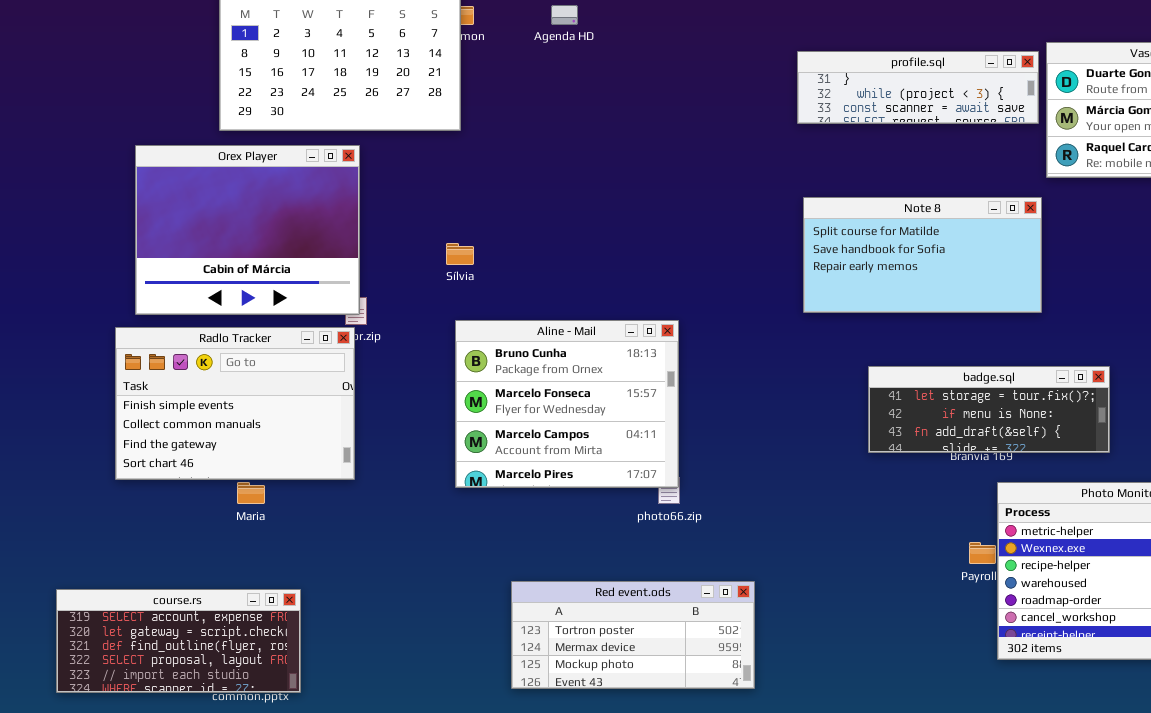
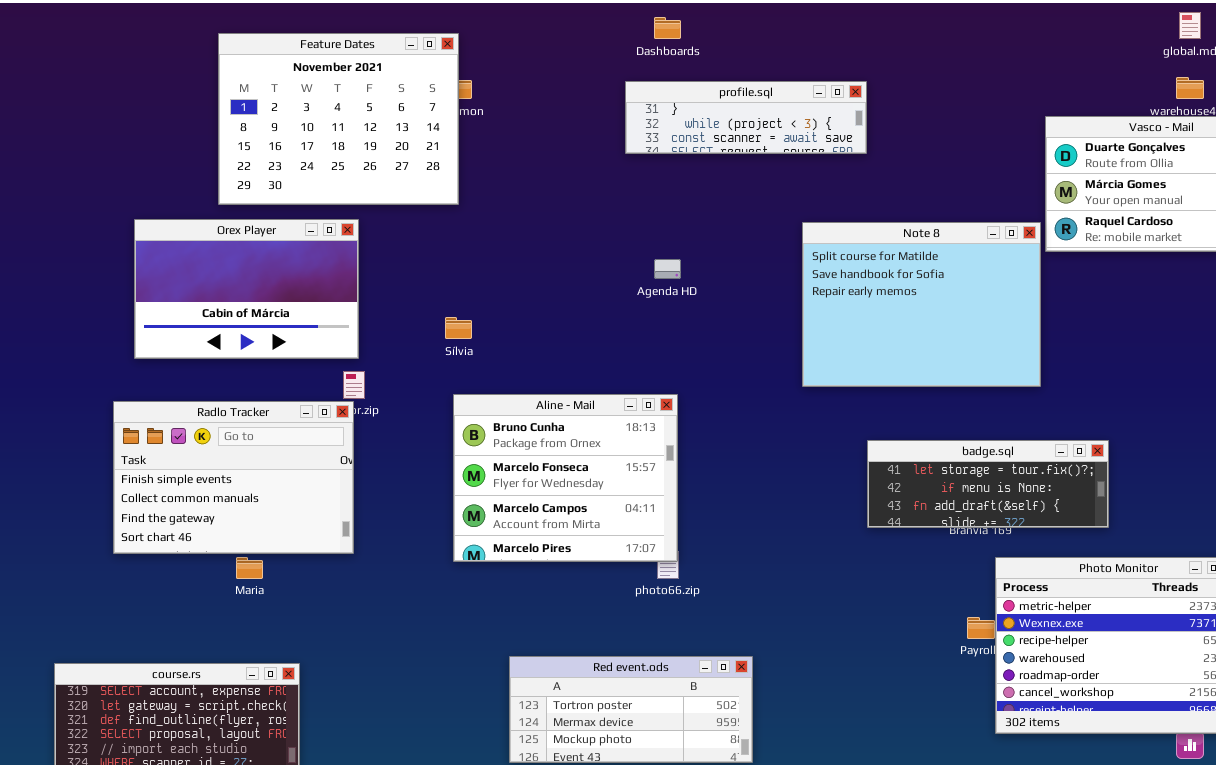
Agenda HD: [551,5,578,25] -> [654,259,681,279], moved
profile.sql: [797,51,1039,124] -> [625,81,867,154], moved
Orex Player: [135,145,360,315] -> [134,219,359,359], resized
Note 8: [803,197,1042,313] -> [802,222,1041,387], resized

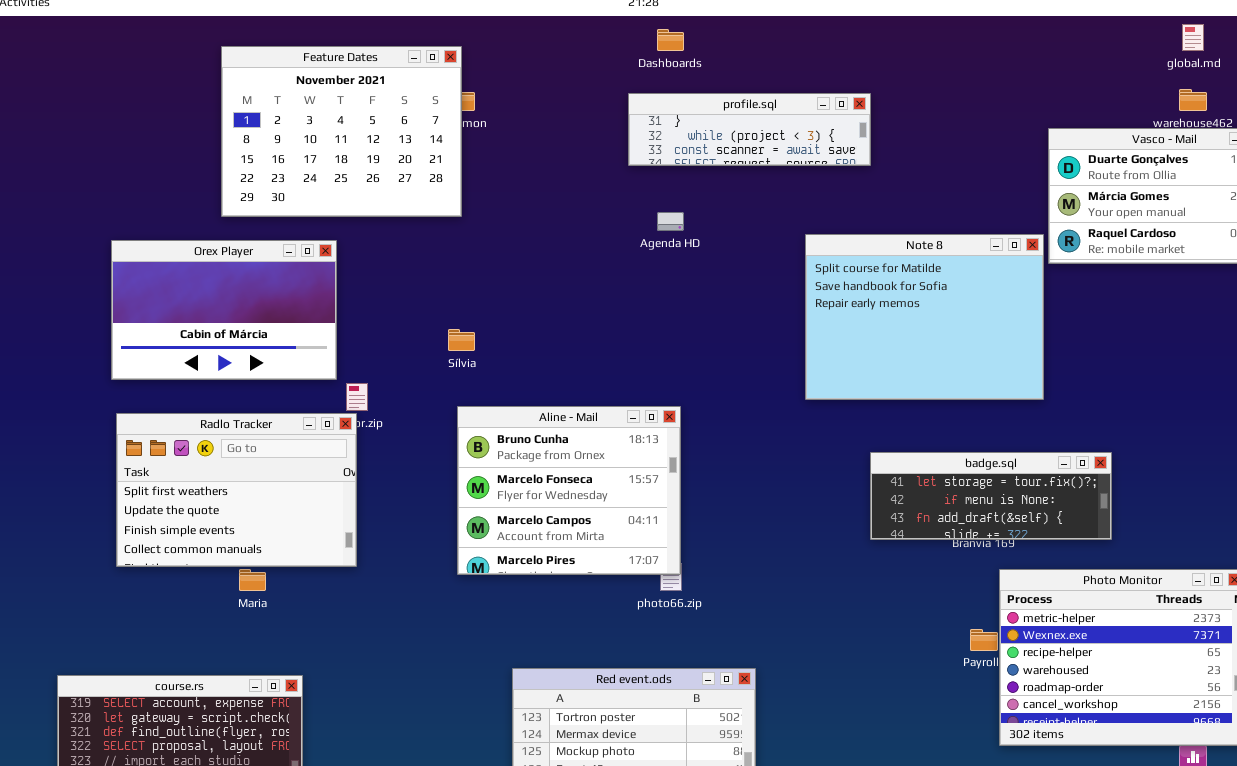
Orex Player: [134,219,359,359] -> [111,240,337,380], moved
Agenda HD: [654,259,681,279] -> [657,212,684,231], moved
Radlo Tracker: [113,401,354,554] -> [116,413,357,567], scrolled up 2 rows

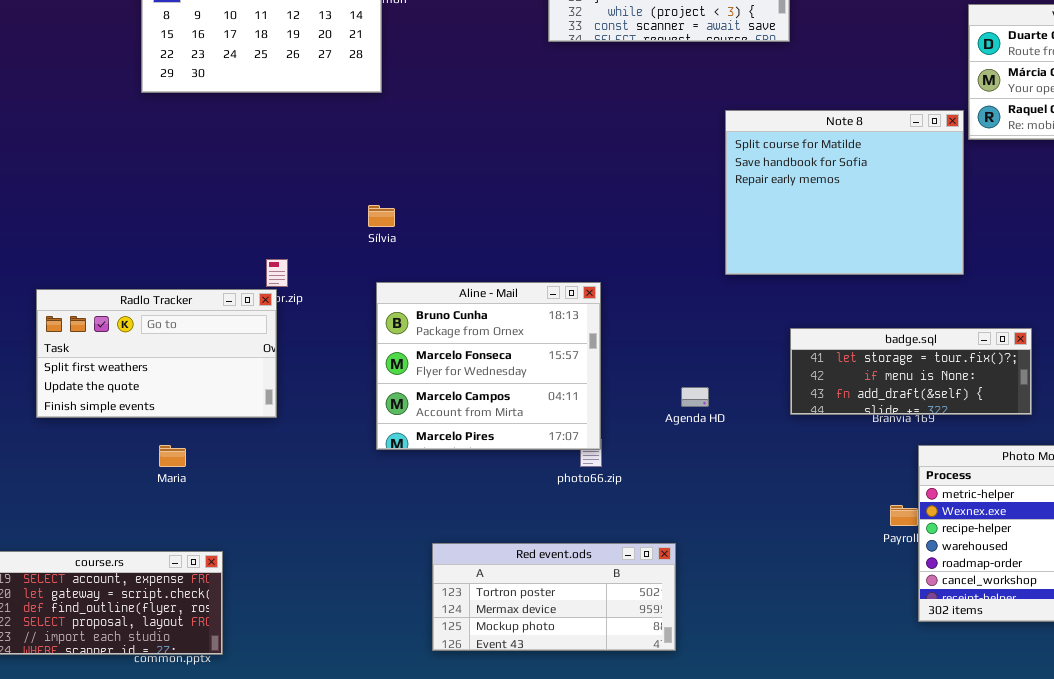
Agenda HD: [657,212,684,231] -> [681,387,709,407], moved
Orex Player: [111,240,337,380] -> none, closed
Radlo Tracker: [116,413,357,567] -> [36,289,277,418], resized

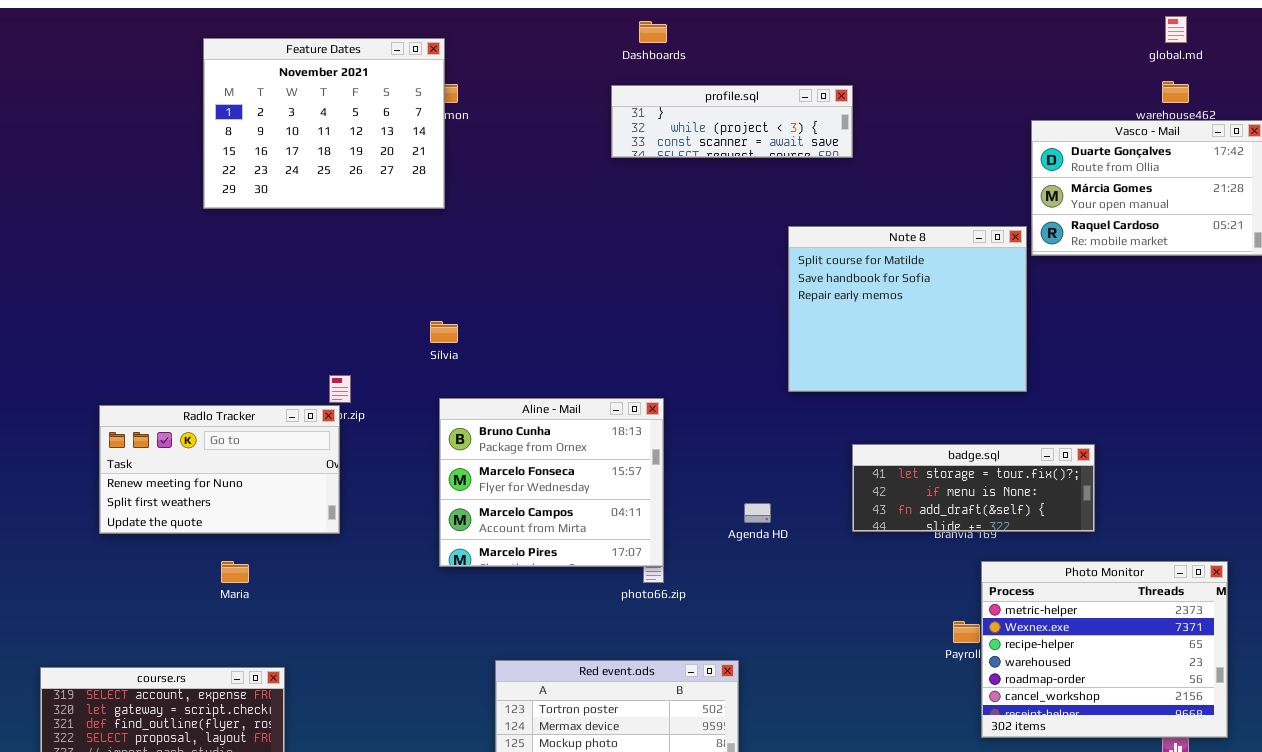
Radlo Tracker: [36,289,277,418] -> [99,405,340,534], scrolled up 1 row

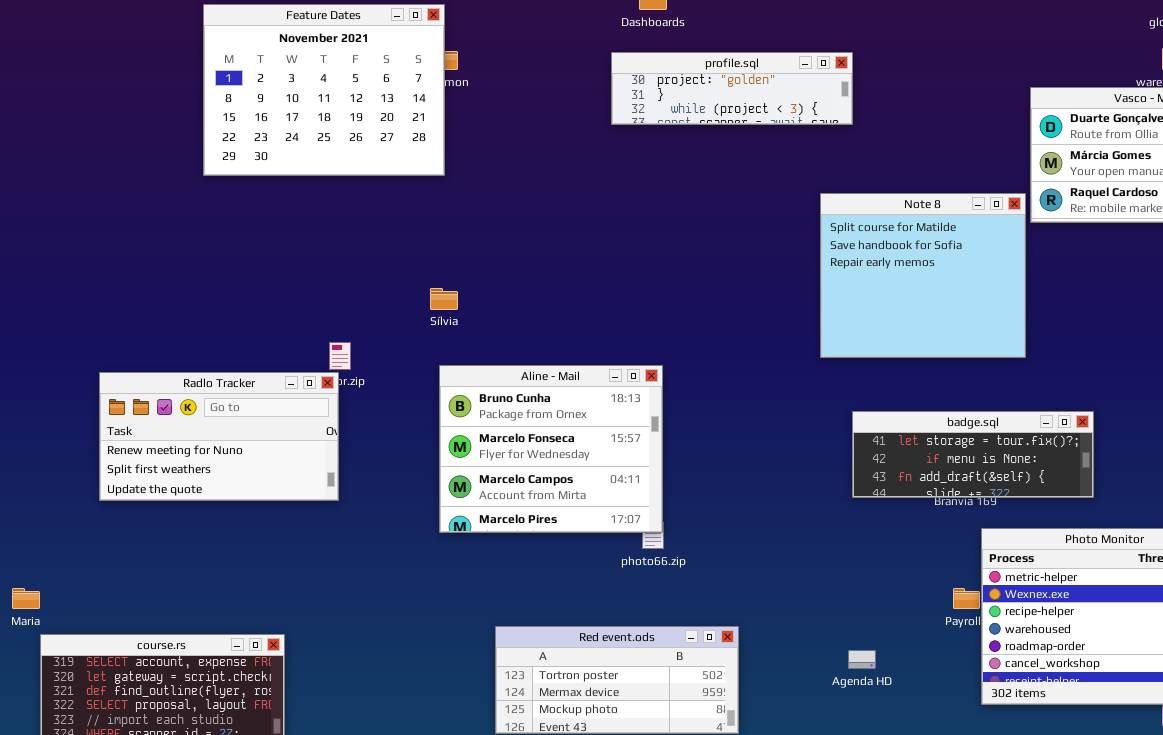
profile.sql: [611,85,853,158] -> [611,52,853,125], scrolled up 1 row
Note 8: [788,226,1027,392] -> [820,193,1026,358], resized
Agenda HD: [744,503,771,523] -> [848,650,876,669], moved
Maria: [221,561,249,583] -> [12,588,40,609], moved

